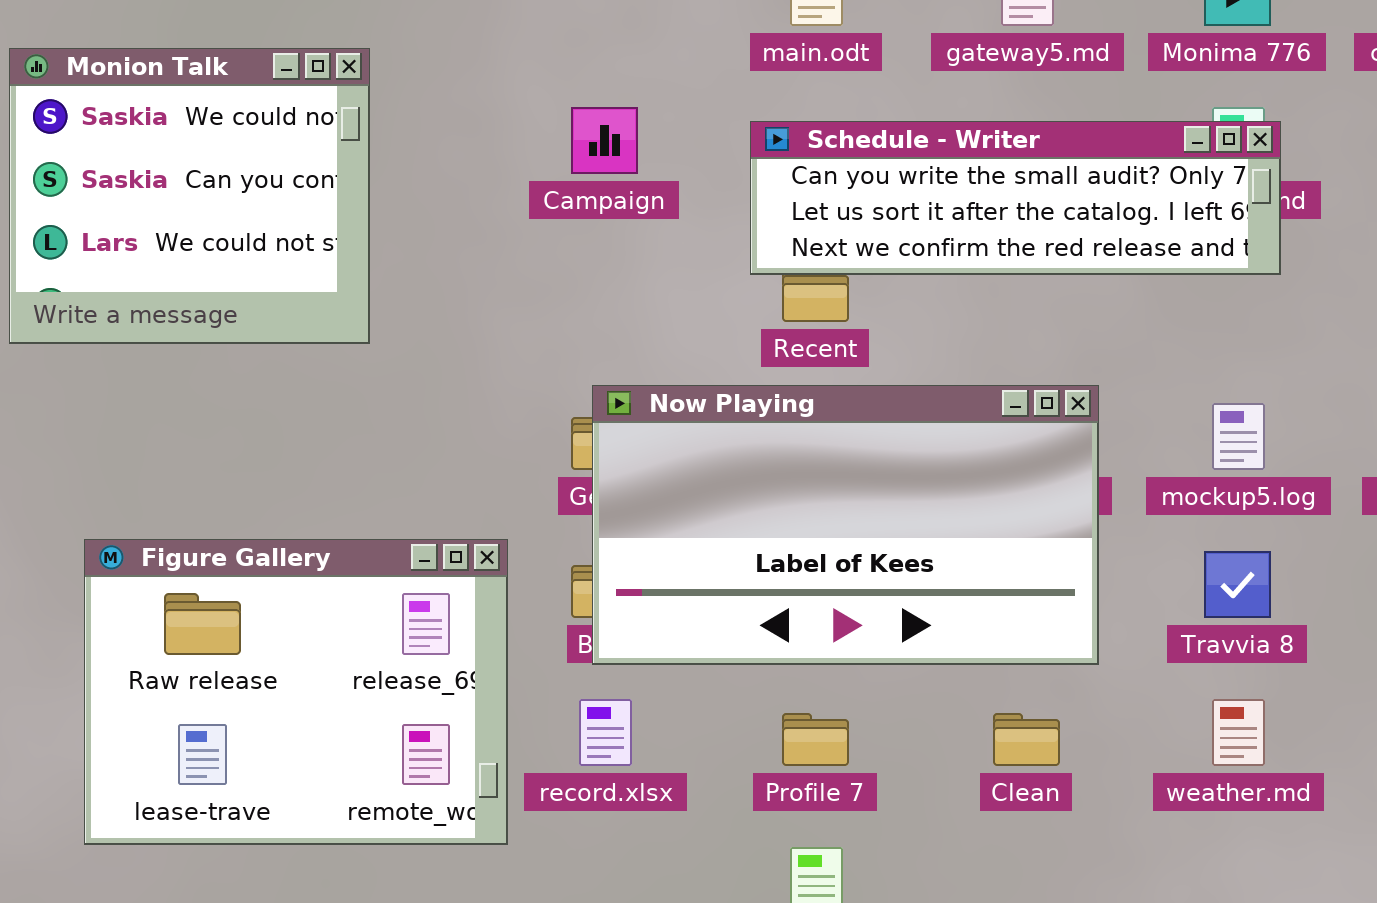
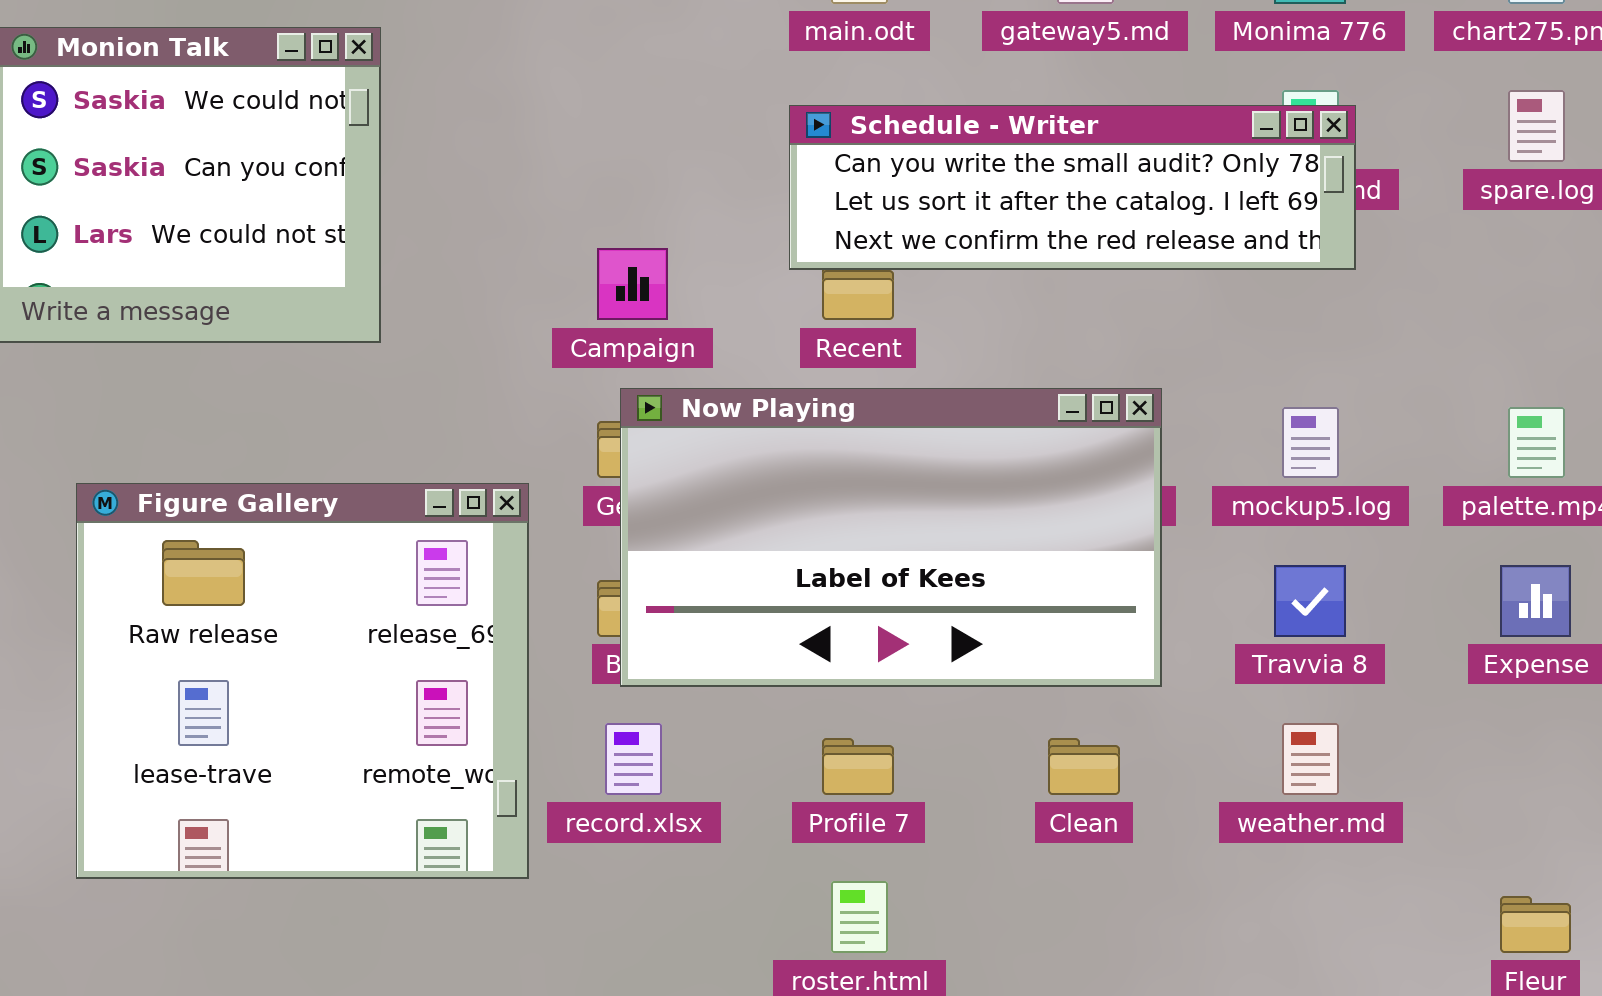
Campaign: [571,107,638,174] -> [597,248,668,320], moved
Figure Gallery: [84,539,508,845] -> [76,483,529,879], resized

